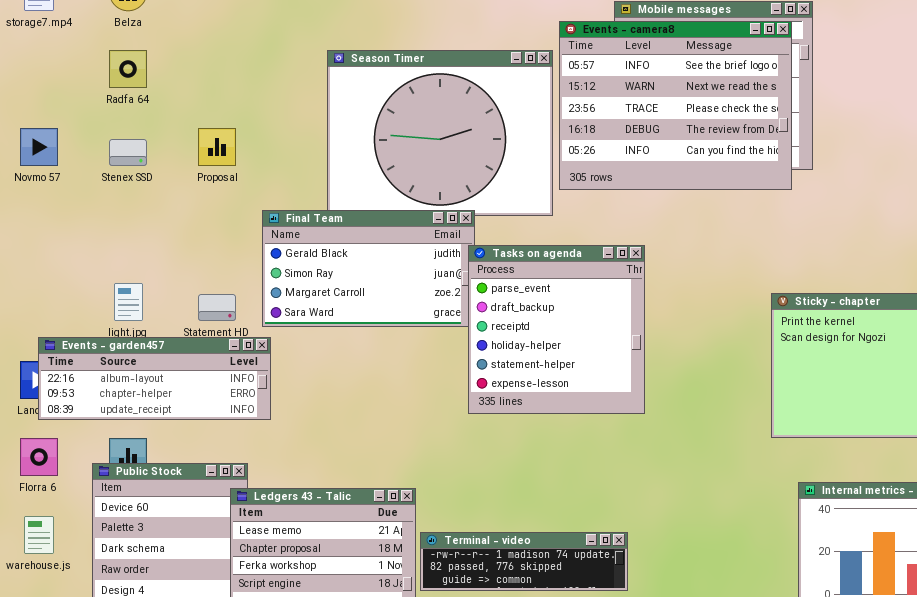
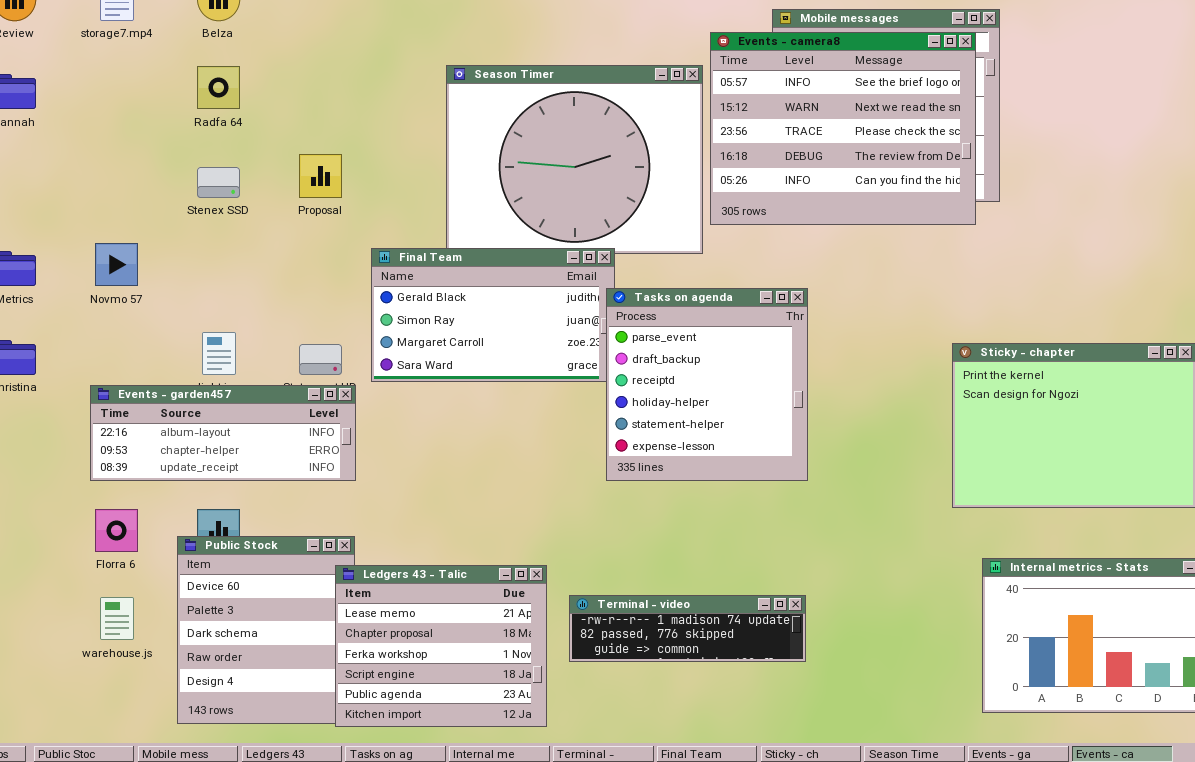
Novmo 57: [20,128,58,166] -> [95,243,138,286], moved
Events - garden457: [38,337,271,420] -> [90,385,356,481], moved
Terminal - video: [420,532,628,591] -> [569,595,806,662], moved

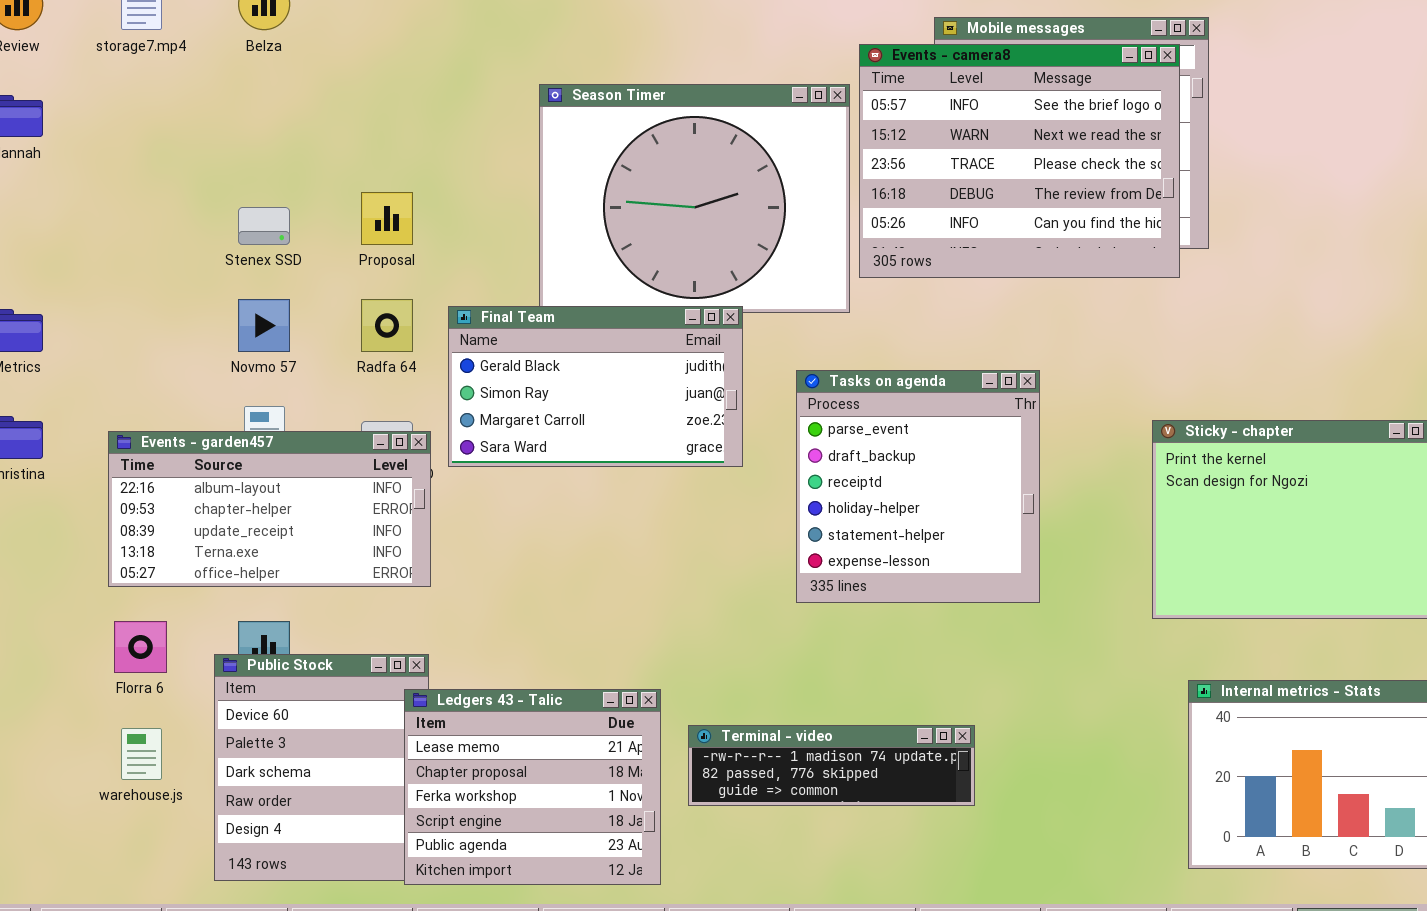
Radfa 64: [197,66,240,109] -> [361,299,413,352], moved
Novmo 57: [95,243,138,286] -> [238,299,290,352], moved
Tasks on agenda: [606,288,808,481] -> [796,370,1040,603], moved
Events - garden457: [90,385,356,481] -> [108,431,431,587], resized

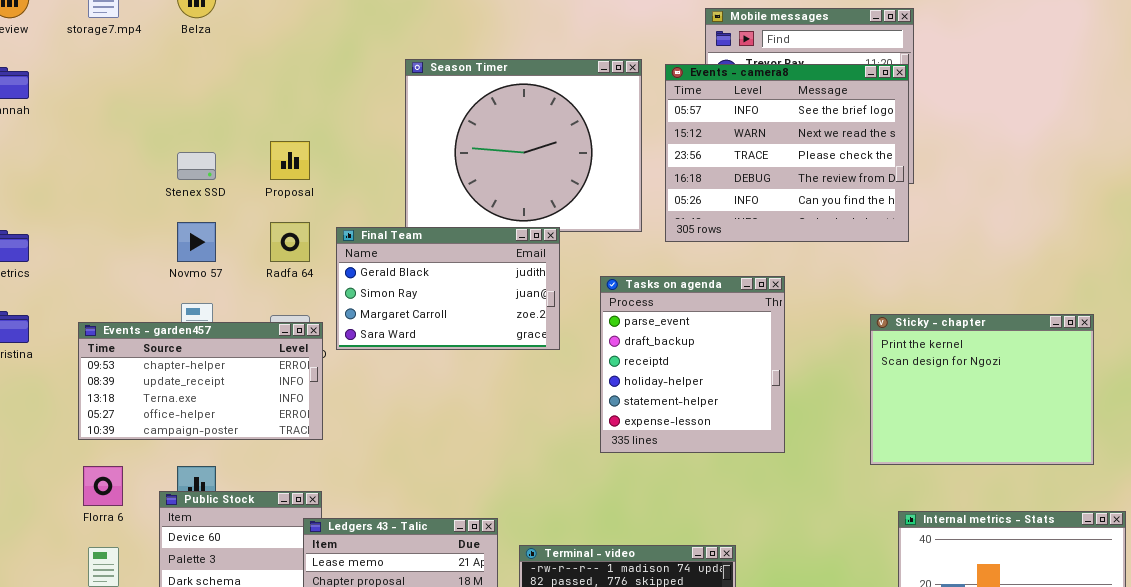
Events - camera8: [859,44,1180,278] -> [665,64,909,242], moved
Events - garden457: [108,431,431,587] -> [78,322,323,440], scrolled down 1 row

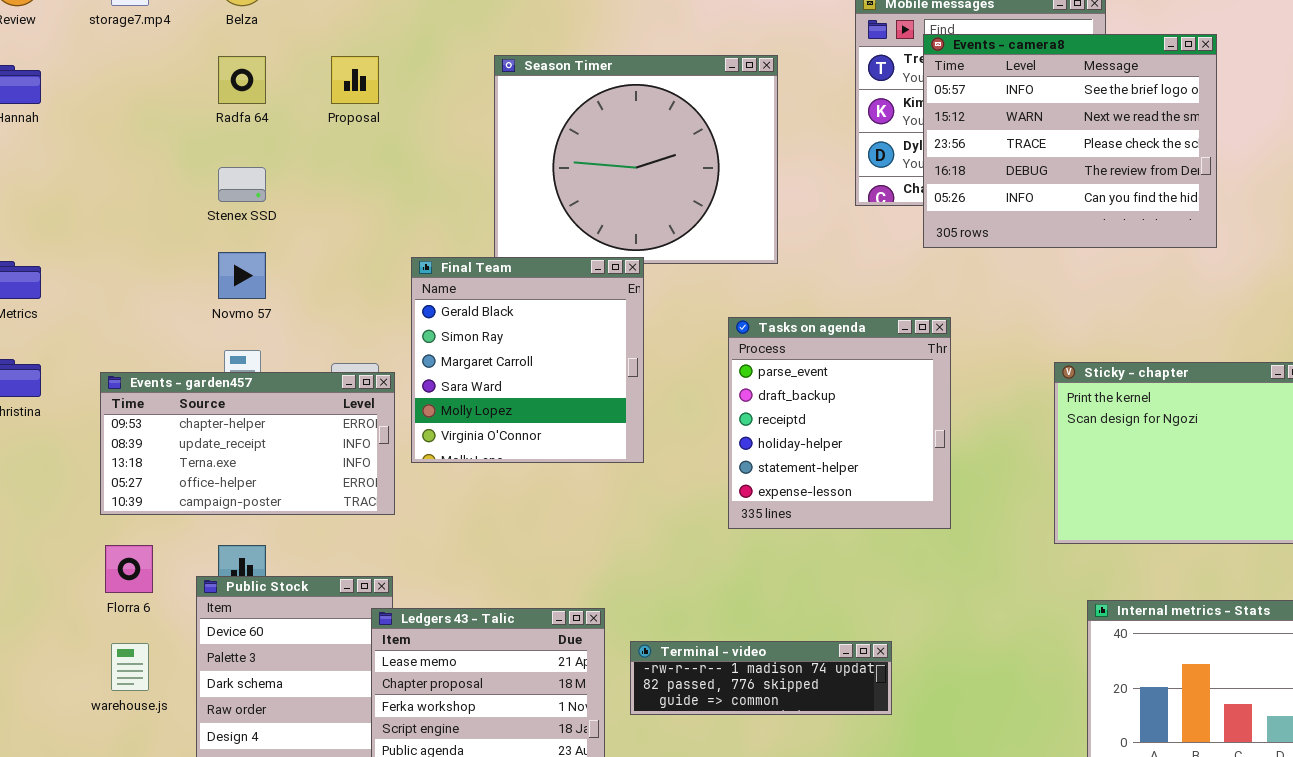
Events - camera8: [665,64,909,242] -> [923,34,1217,248], moved
Proposal: [270,141,310,180] -> [331,56,379,104], moved
Radfa 64: [270,222,310,262] -> [218,56,266,104], moved
Final Team: [336,227,560,350] -> [411,257,644,463], resized

